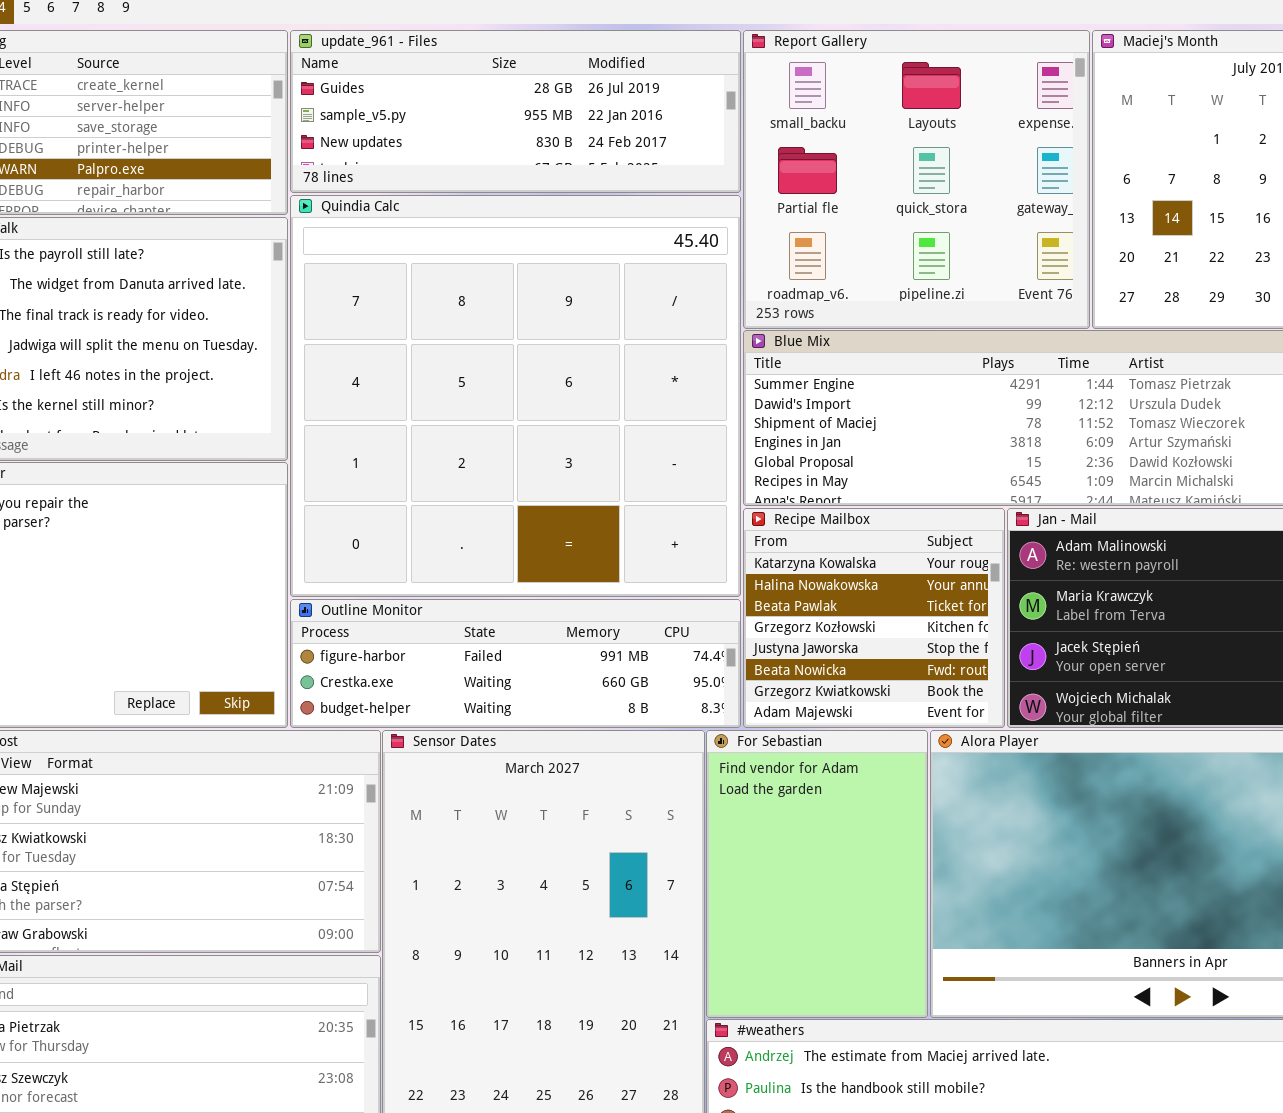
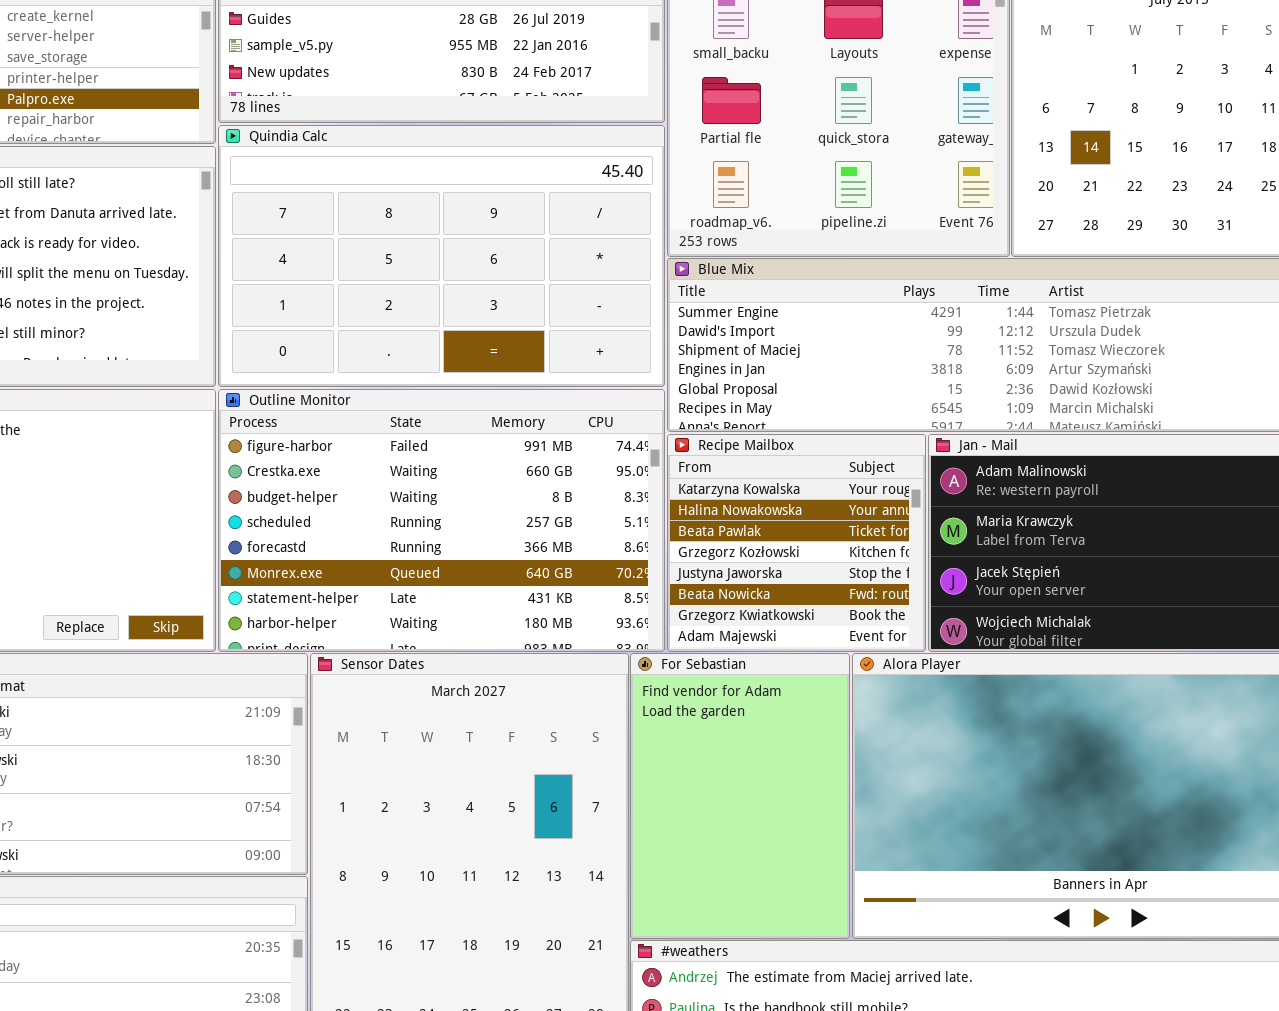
Quindia Calc: [290,195,741,597] -> [218,125,665,387], resized
Outline Monitor: [290,599,741,728] -> [218,389,665,652], resized

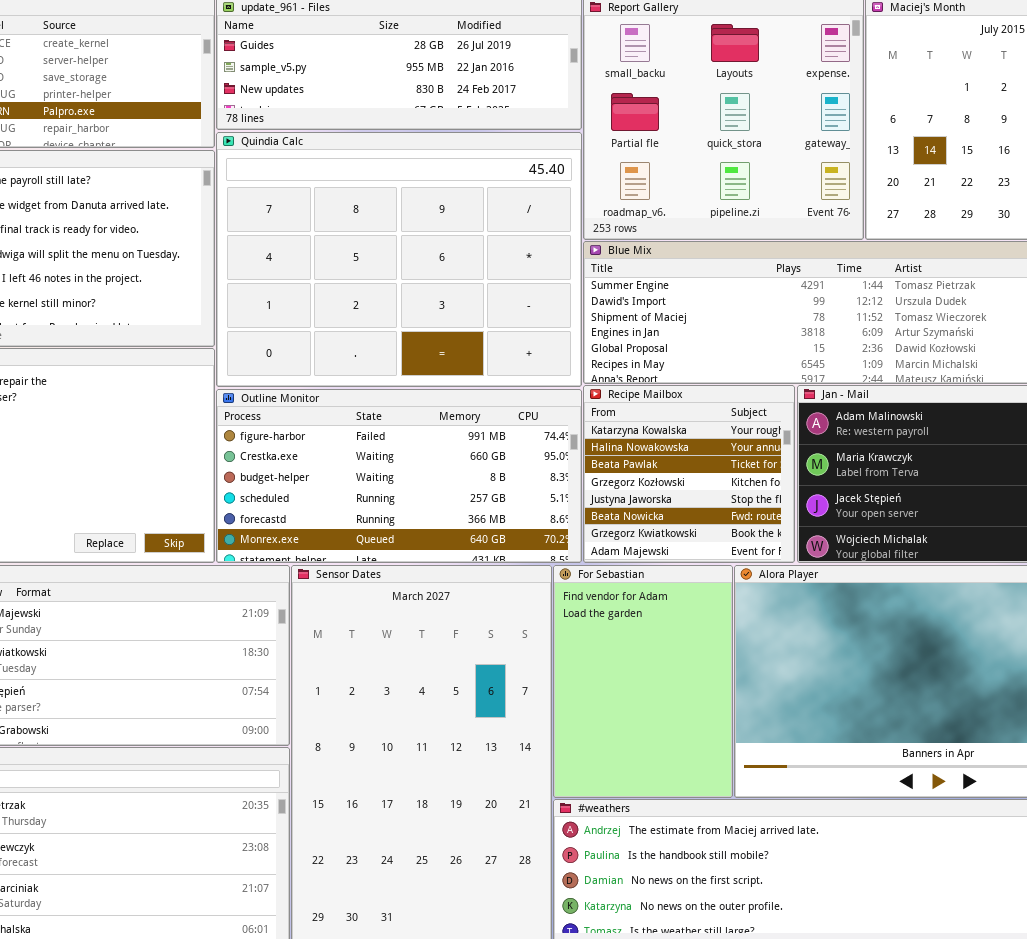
Quindia Calc: [218,125,665,387] -> [216,132,582,387], resized
Outline Monitor: [218,389,665,652] -> [216,389,582,563], resized

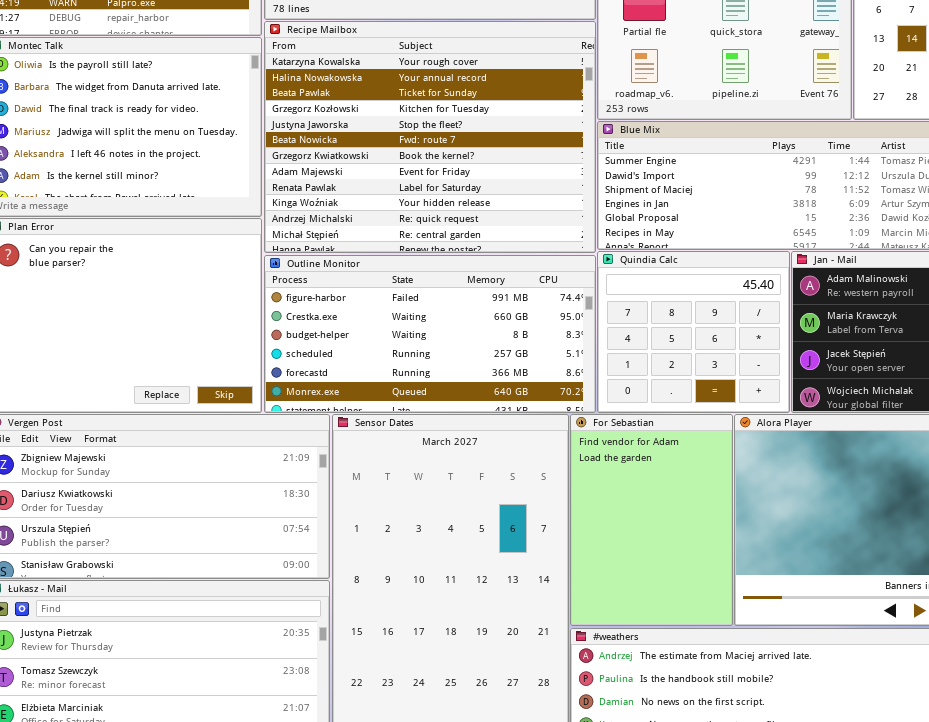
Quindia Calc: [216,132,582,387] -> [597,251,790,413], moved, resized
Recipe Mailbox: [583,385,795,563] -> [264,21,596,253], moved, resized

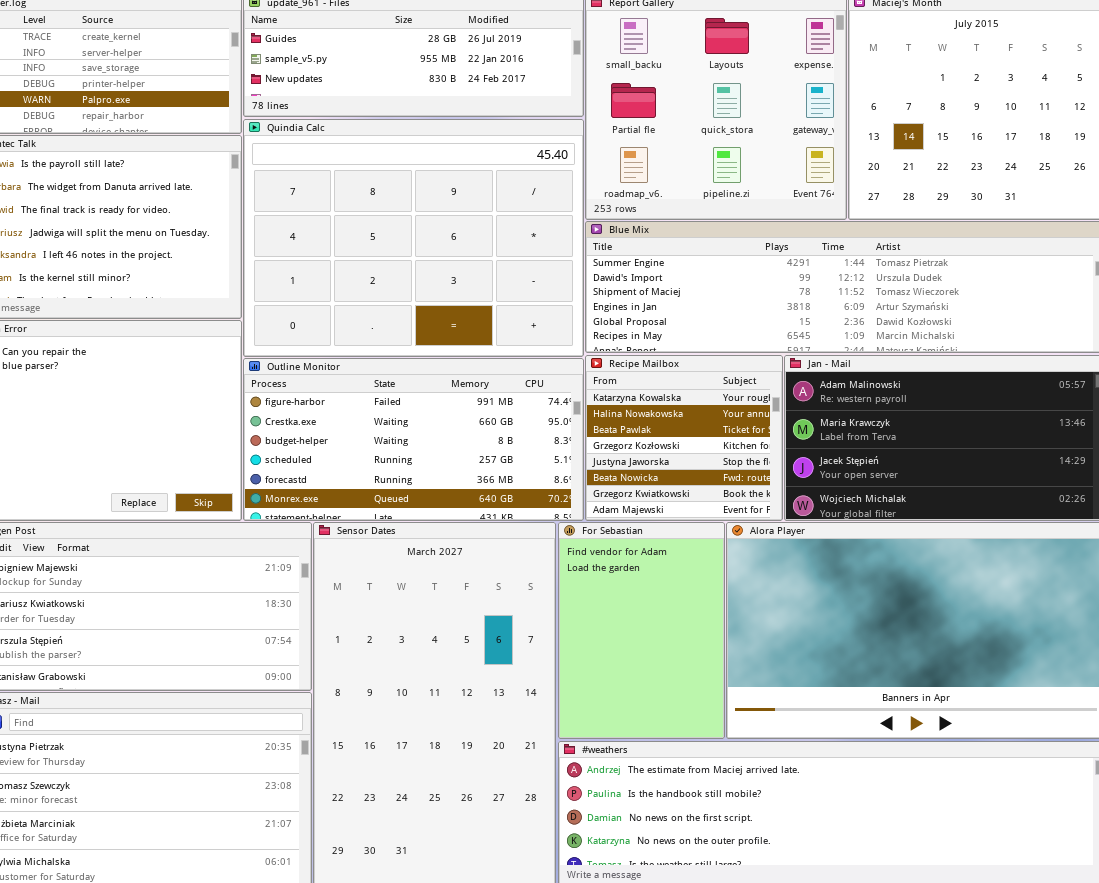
Recipe Mailbox: [264,21,596,253] -> [585,355,783,521], moved, resized
Quindia Calc: [597,251,790,413] -> [243,119,584,357], moved, resized

